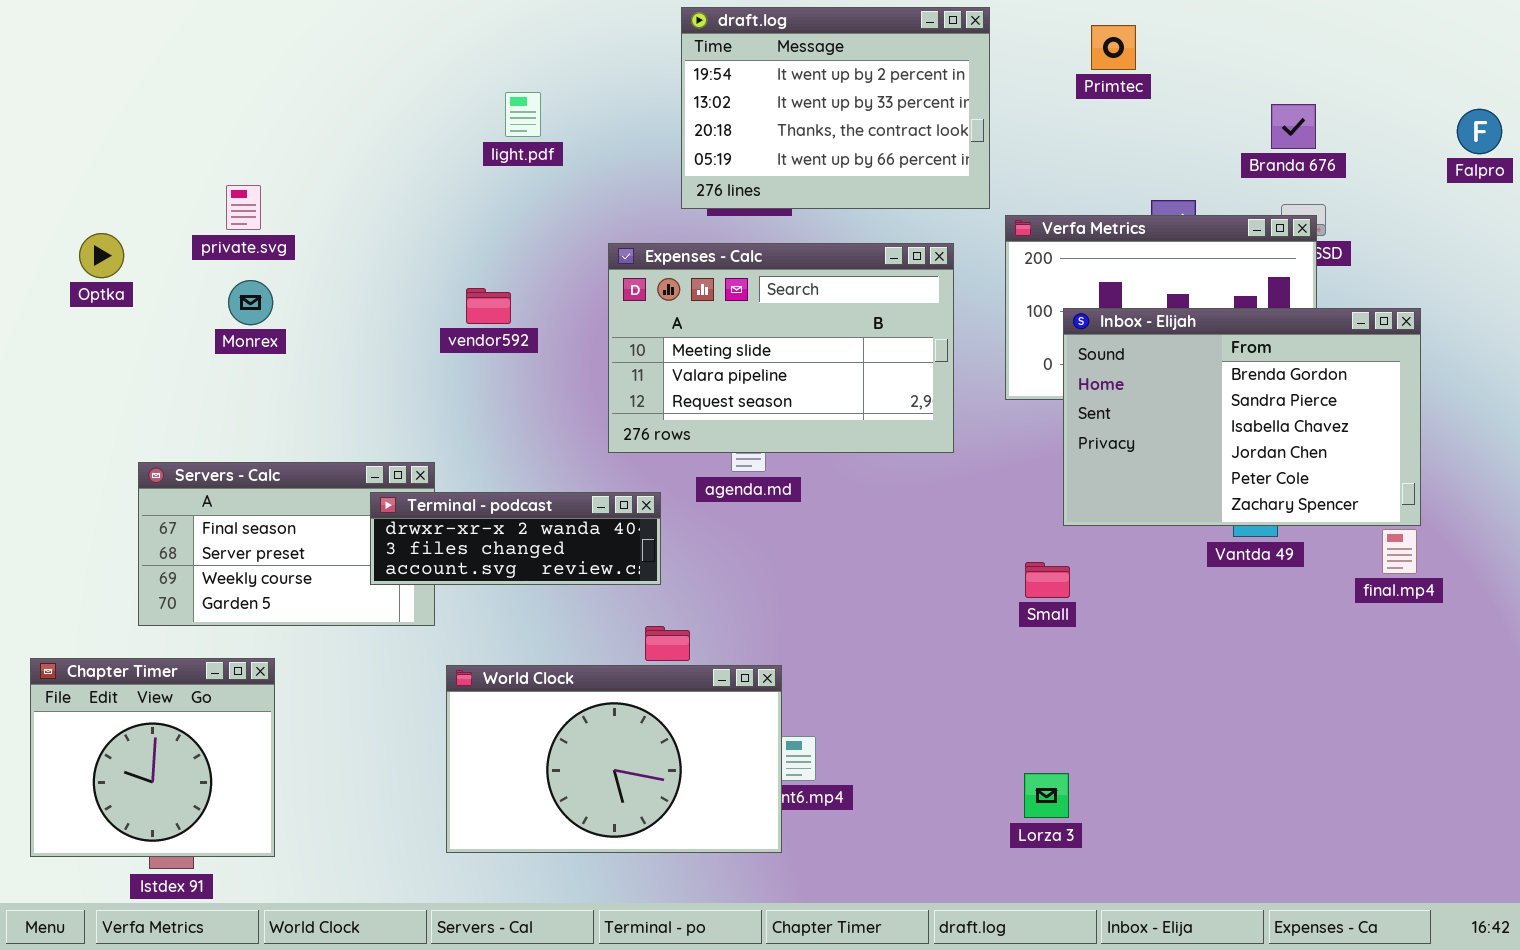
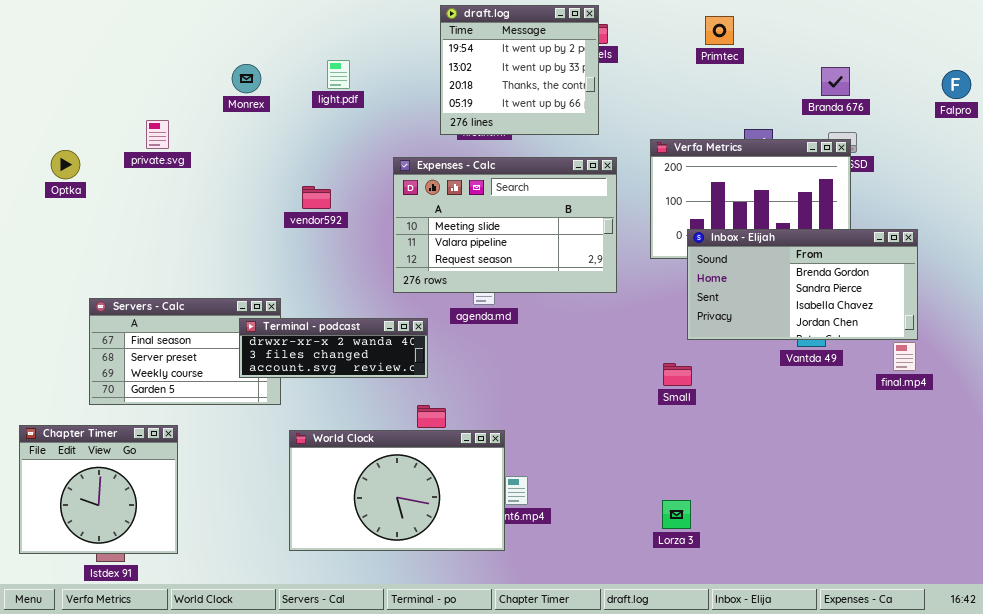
draft.log: [681,7,990,209] -> [440,5,599,135], resized
Monrex: [228,280,273,325] -> [232,64,261,93], moved
Inbox - Elijah: [1063,308,1421,526] -> [687,229,918,340], resized

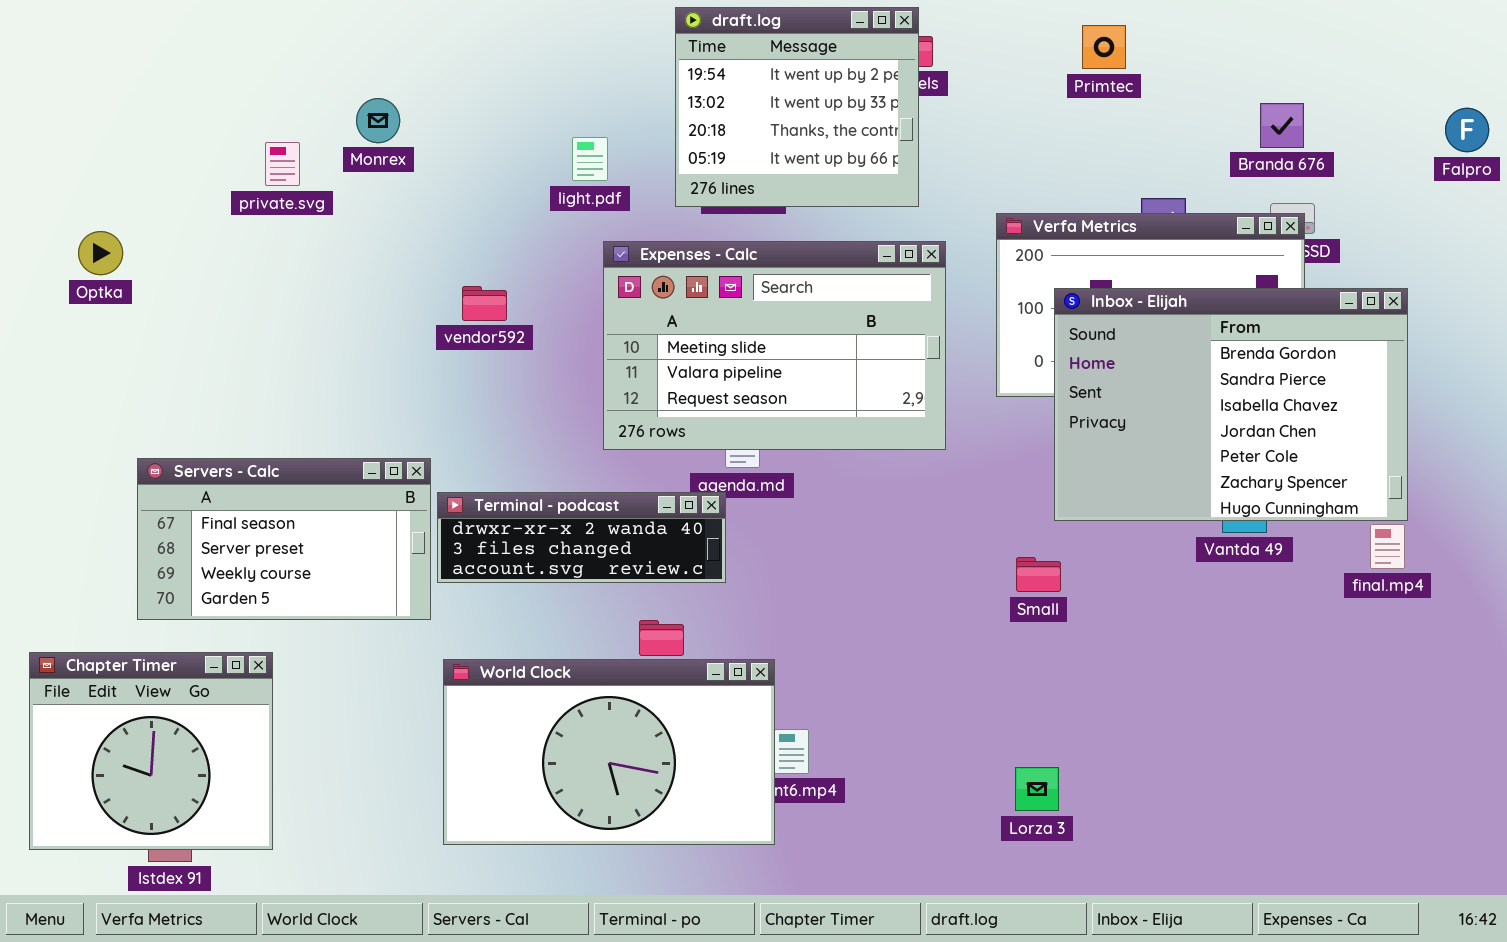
light.pdf: [327,60,350,89] -> [572,137,608,181], moved
private.svg: [146,120,169,149] -> [265,142,300,186], moved
Inbox - Elijah: [687,229,918,340] -> [1054,288,1408,521], resized
Terminal - podcast: [239,318,428,378] -> [437,492,726,583], moved

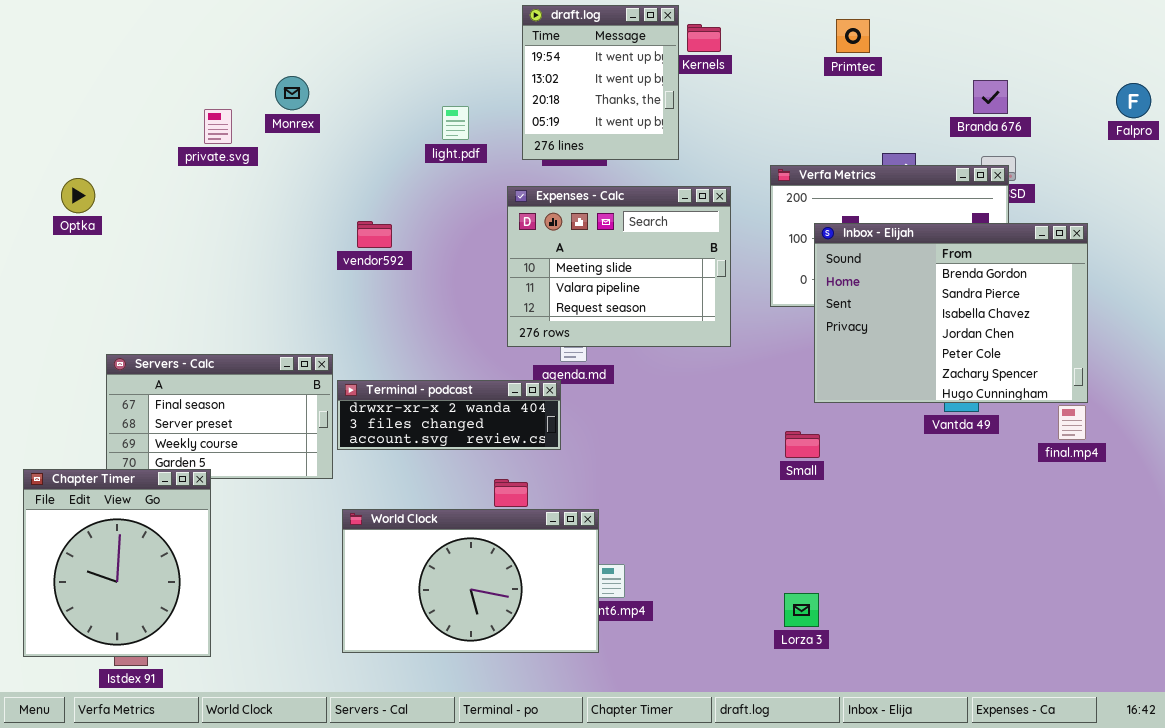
draft.log: [675,7,919,207] -> [522,5,679,160], resized
Expenses - Calc: [603,241,946,450] -> [507,186,731,347], resized
Chapter Timer: [29,652,273,850] -> [23,469,211,657], resized

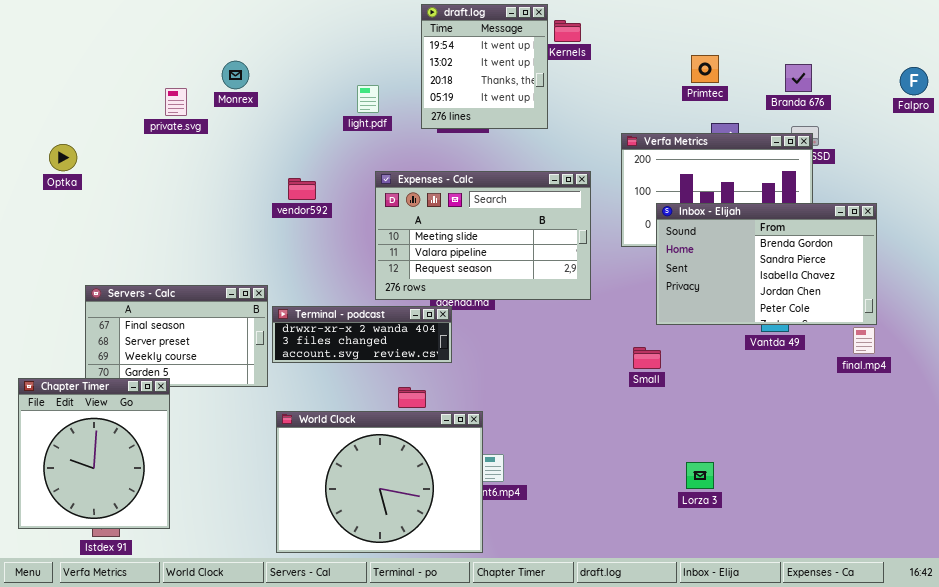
Primtec: [836,19,870,53] -> [691,55,719,83], moved
Expenses - Calc: [507,186,731,347] -> [375,171,591,300], moved, resized
Inbox - Elijah: [814,223,1088,403] -> [656,203,877,325], resized
World Clock: [342,509,599,653] -> [276,411,483,553], resized
Lorza 3: [784,593,819,627] -> [686,462,714,489], moved

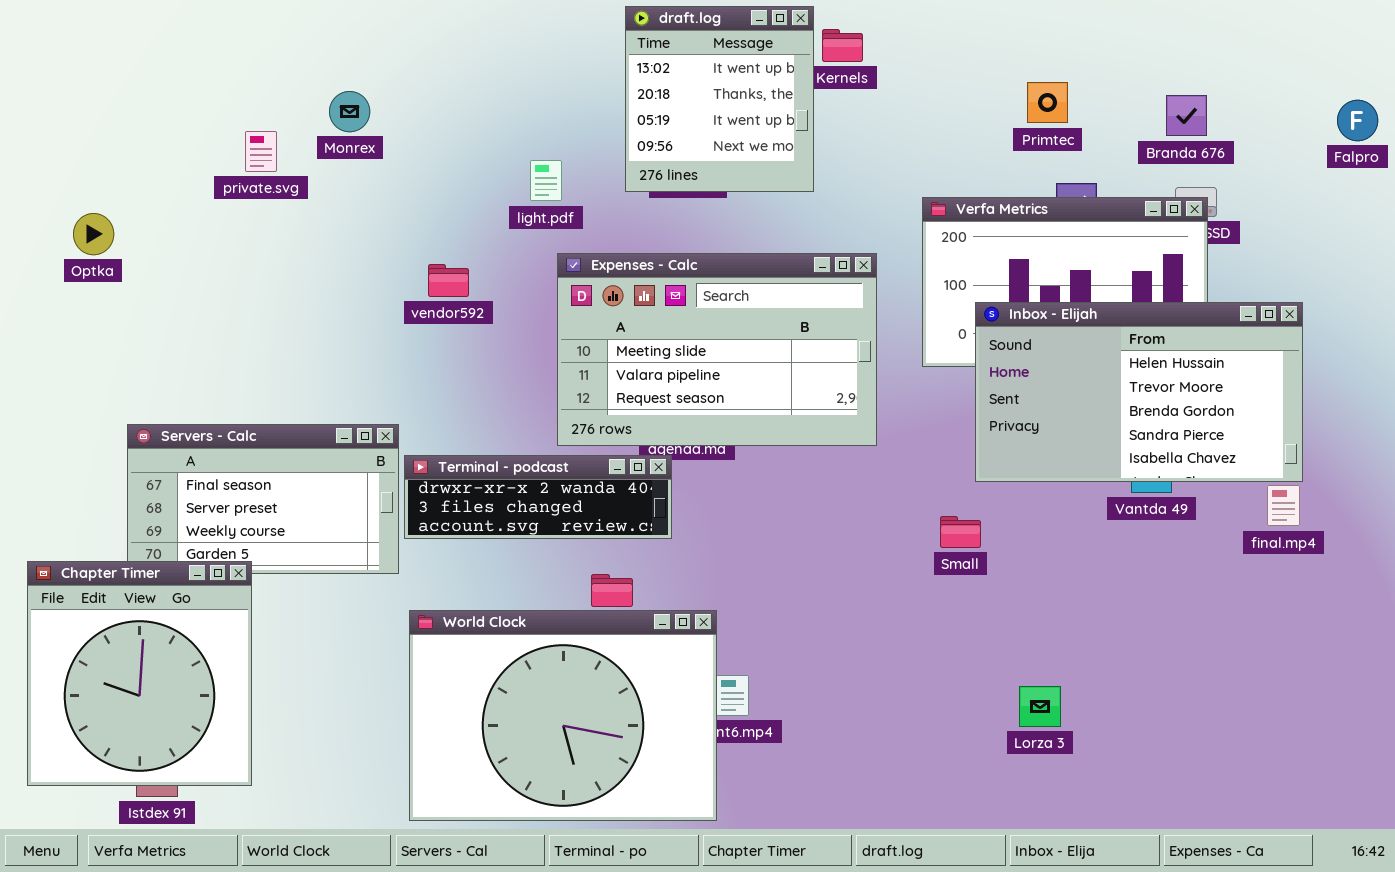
draft.log: [421,4,548,129] -> [625,6,814,192], scrolled down 1 row
light.pdf: [357,85,379,113] -> [530,160,562,201], moved
Inbox - Elijah: [656,203,877,325] -> [975,302,1303,482], scrolled up 2 rows

